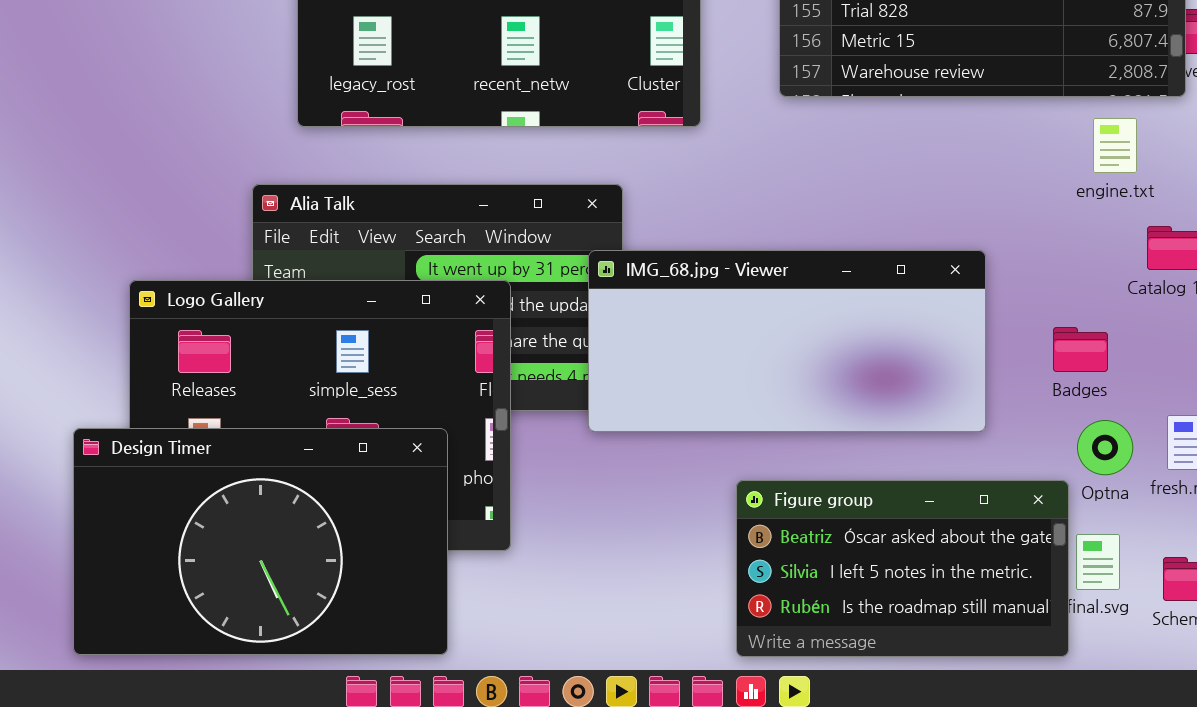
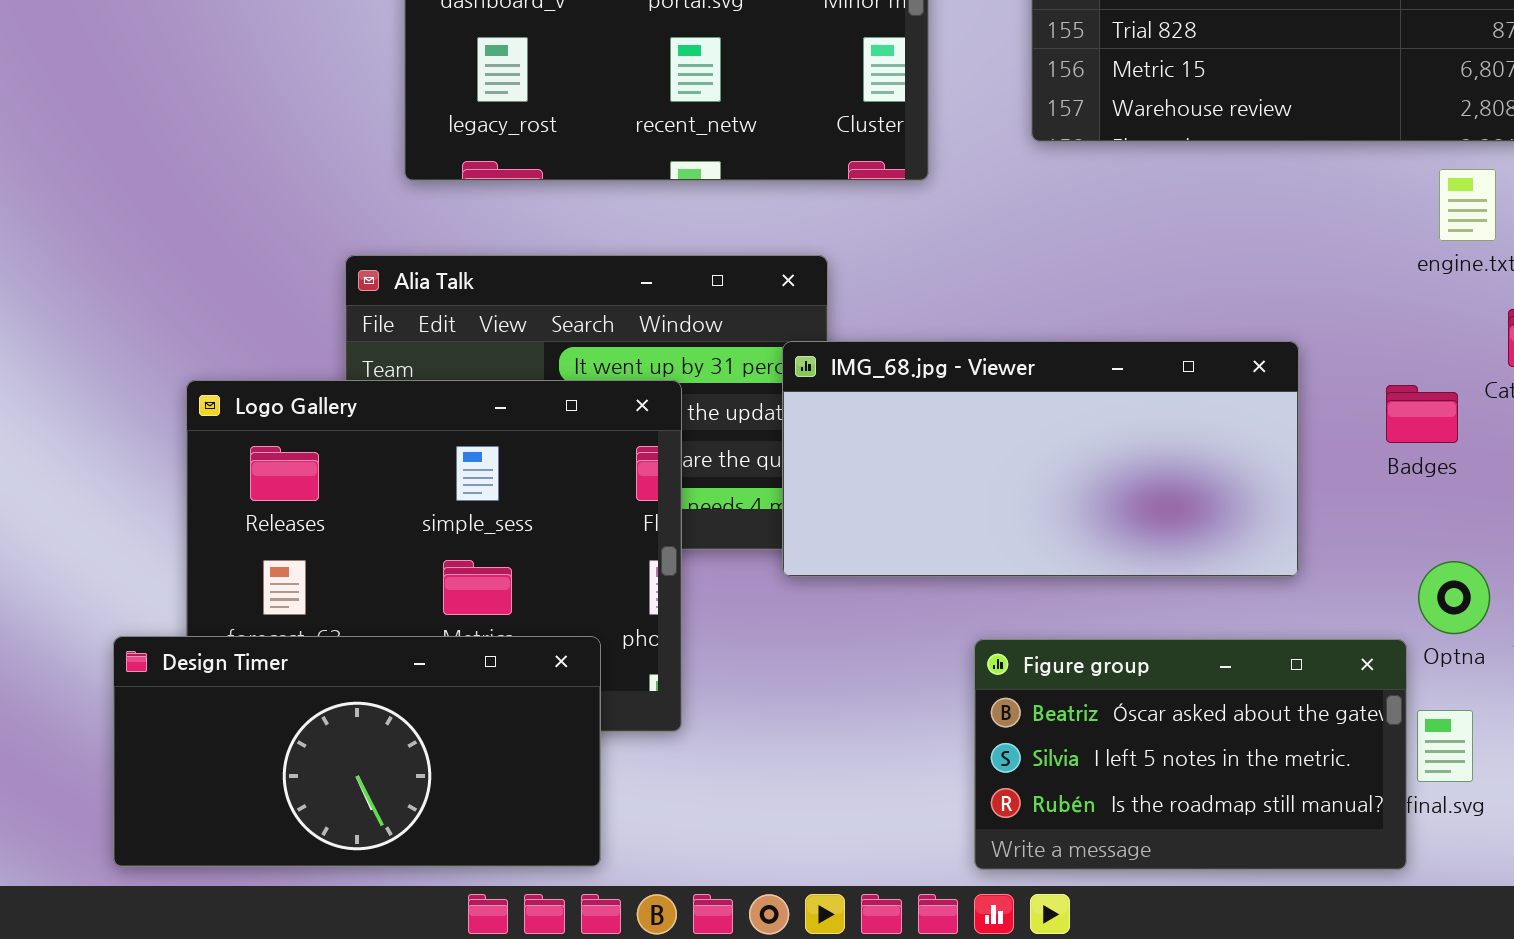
Badges: [1053,327,1108,372] -> [1386,385,1458,443], moved
Design Timer: [73,428,448,655] -> [113,636,601,867], resized

